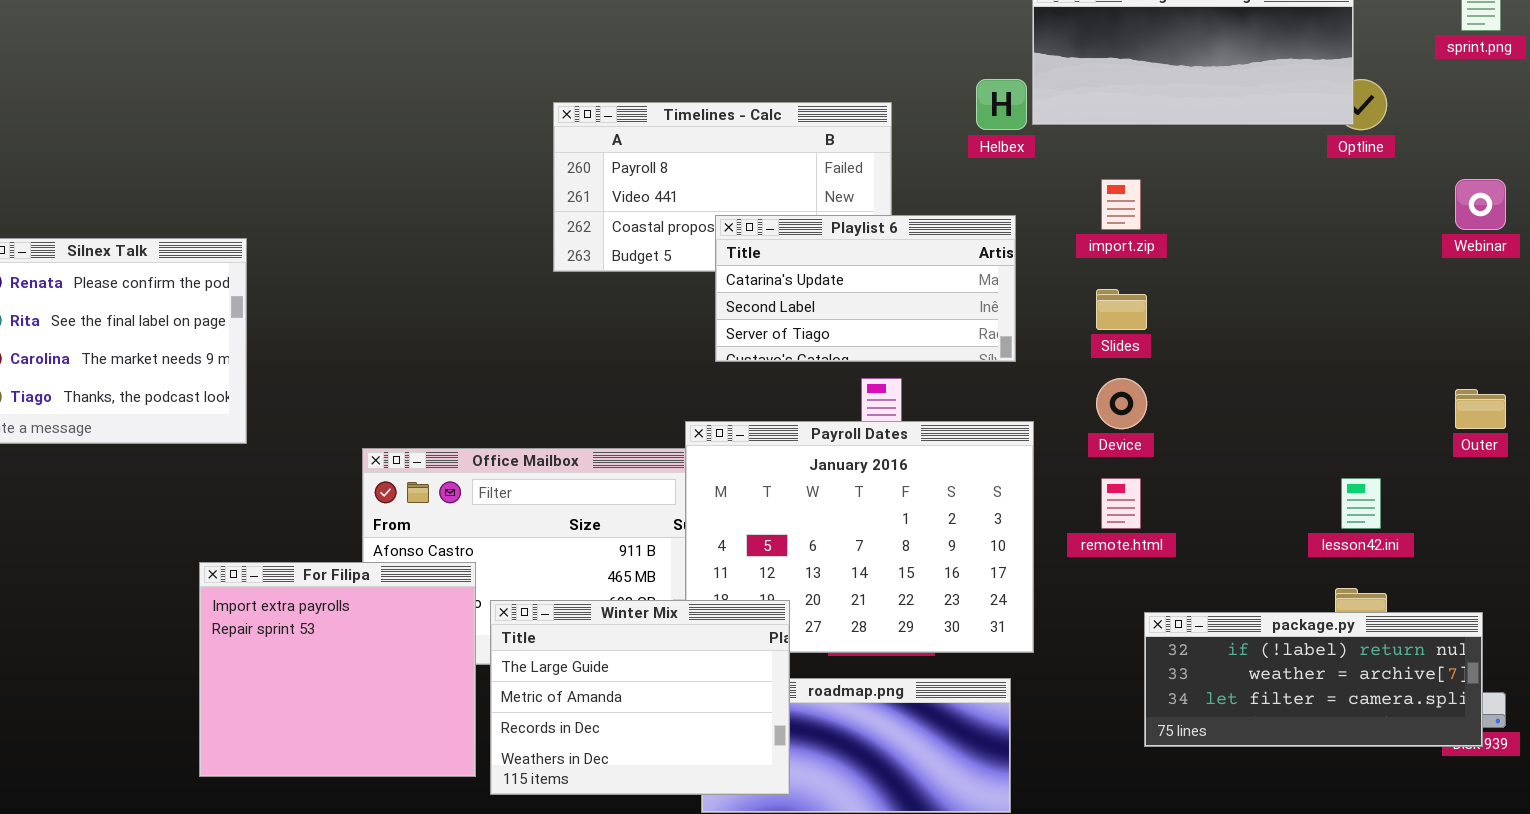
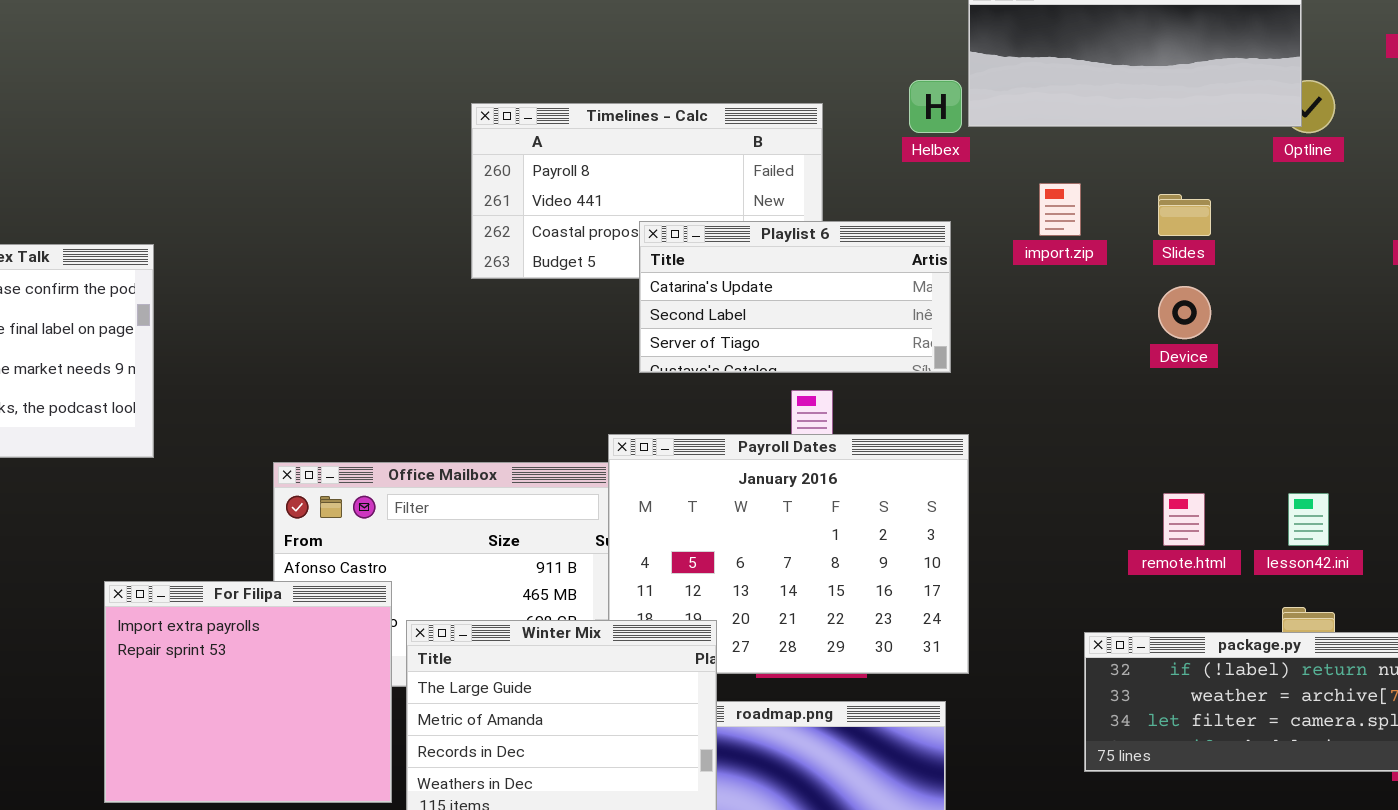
Slides: [1096,289,1147,330] -> [1158,194,1211,236], moved
Device: [1096,378,1147,429] -> [1158,286,1211,339], moved
remote.html: [1101,478,1141,529] -> [1163,493,1205,546], moved

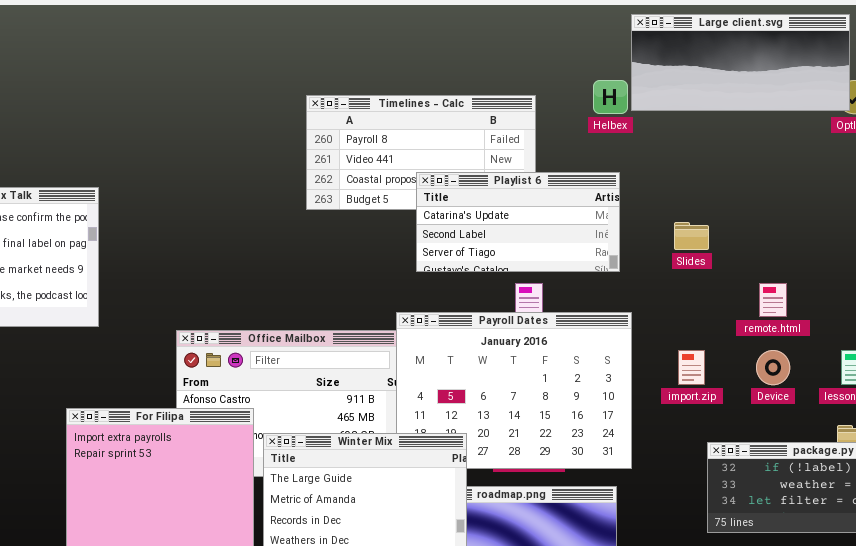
import.zip: [1039,183,1081,236] -> [678,350,705,385], moved
Slides: [1158,194,1211,236] -> [674,222,709,250], moved
Device: [1158,286,1211,339] -> [756,350,790,385], moved
remote.html: [1163,493,1205,546] -> [759,283,787,317], moved

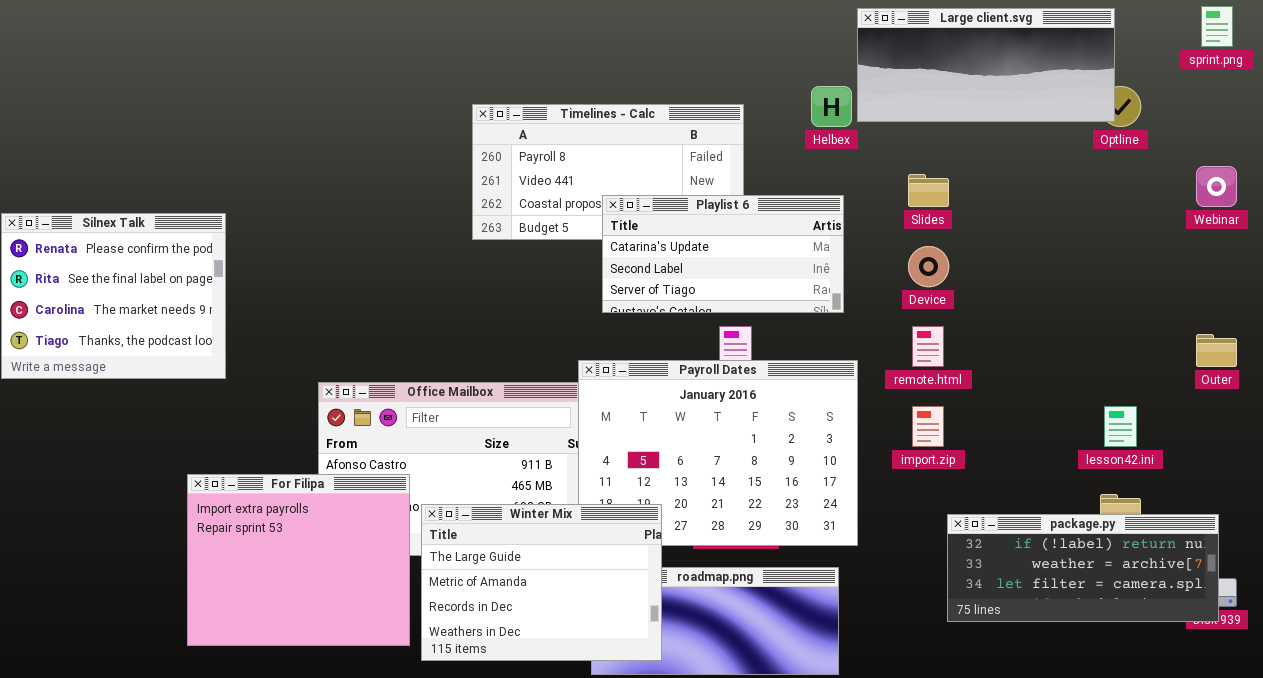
Slides: [674,222,709,250] -> [908,174,949,207], moved
remote.html: [759,283,787,317] -> [912,326,944,367], moved
Device: [756,350,790,385] -> [908,246,949,287], moved

